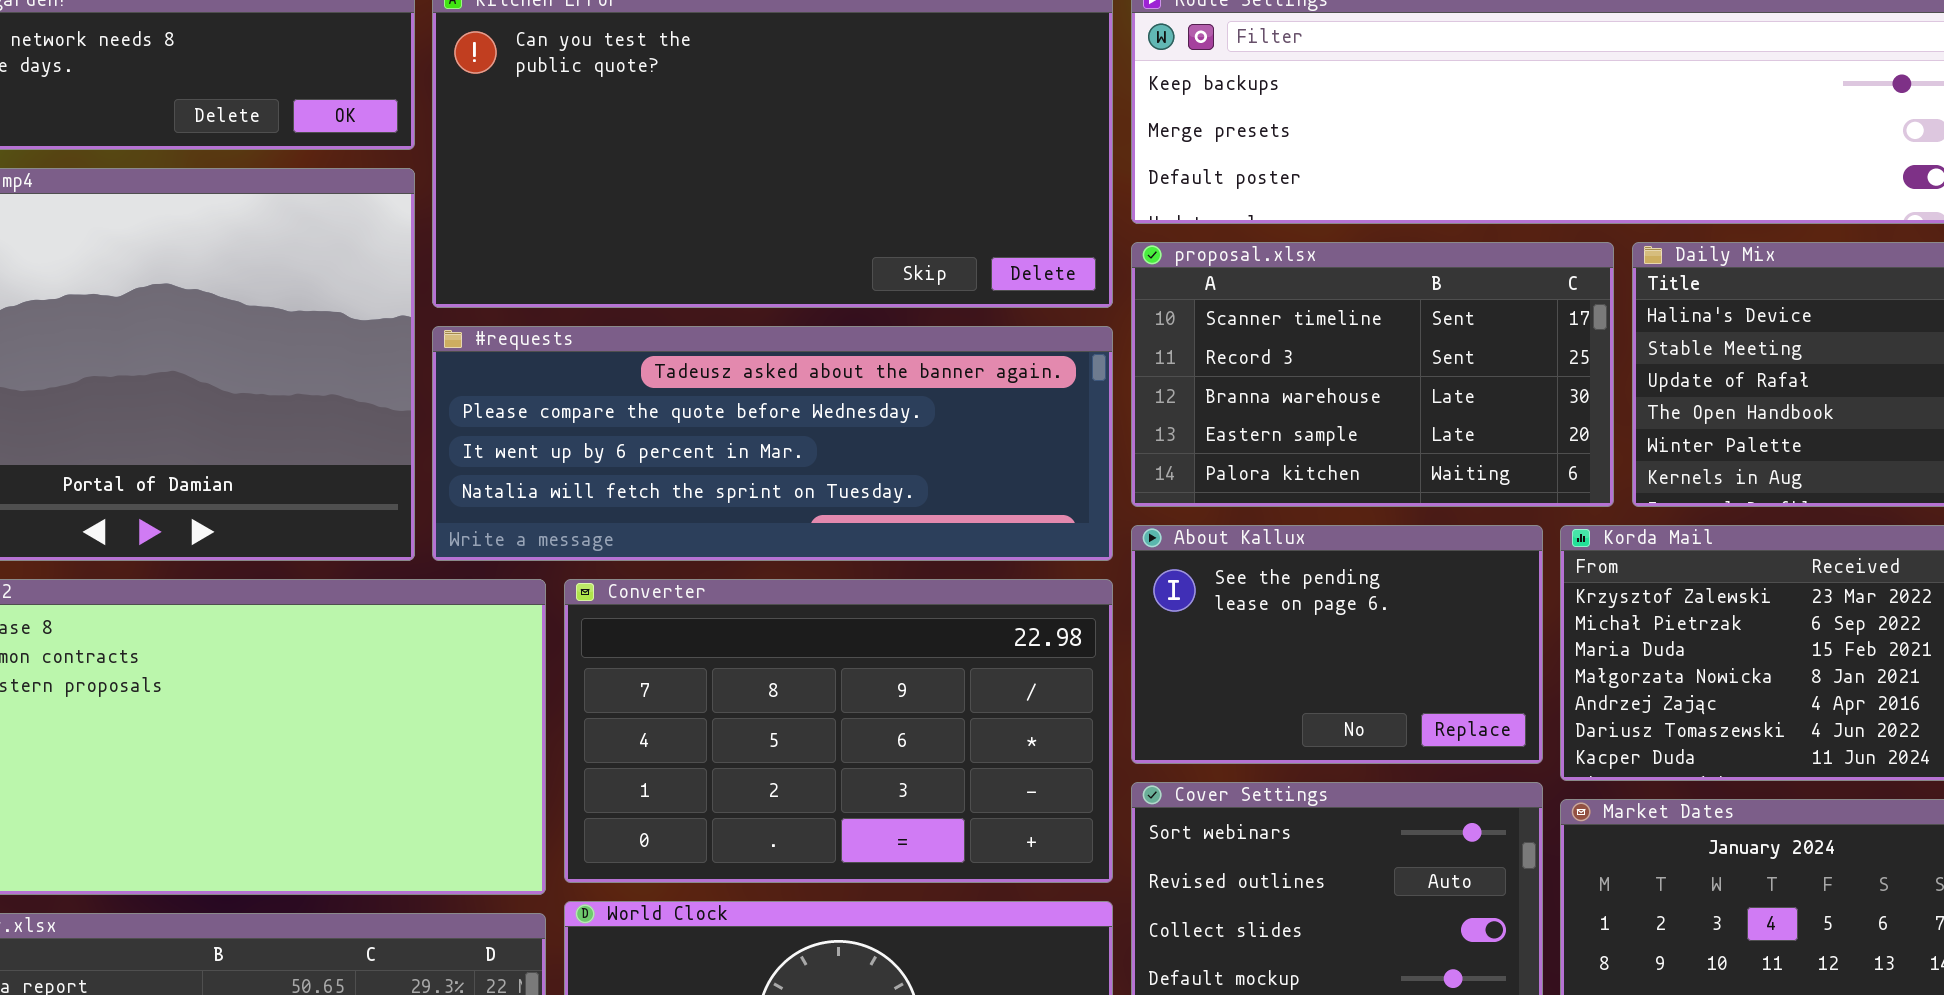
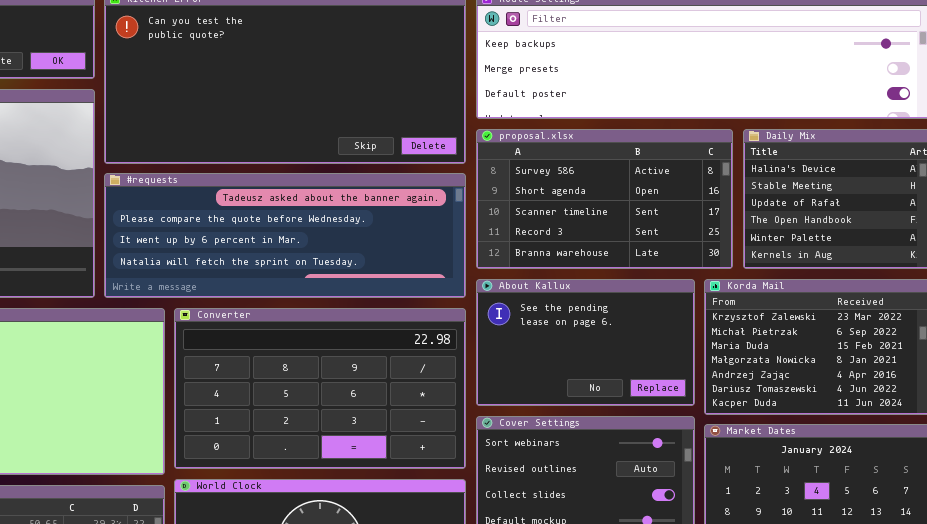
proposal.xlsx: [1131,242,1614,507] -> [476,129,733,269], scrolled up 2 rows

